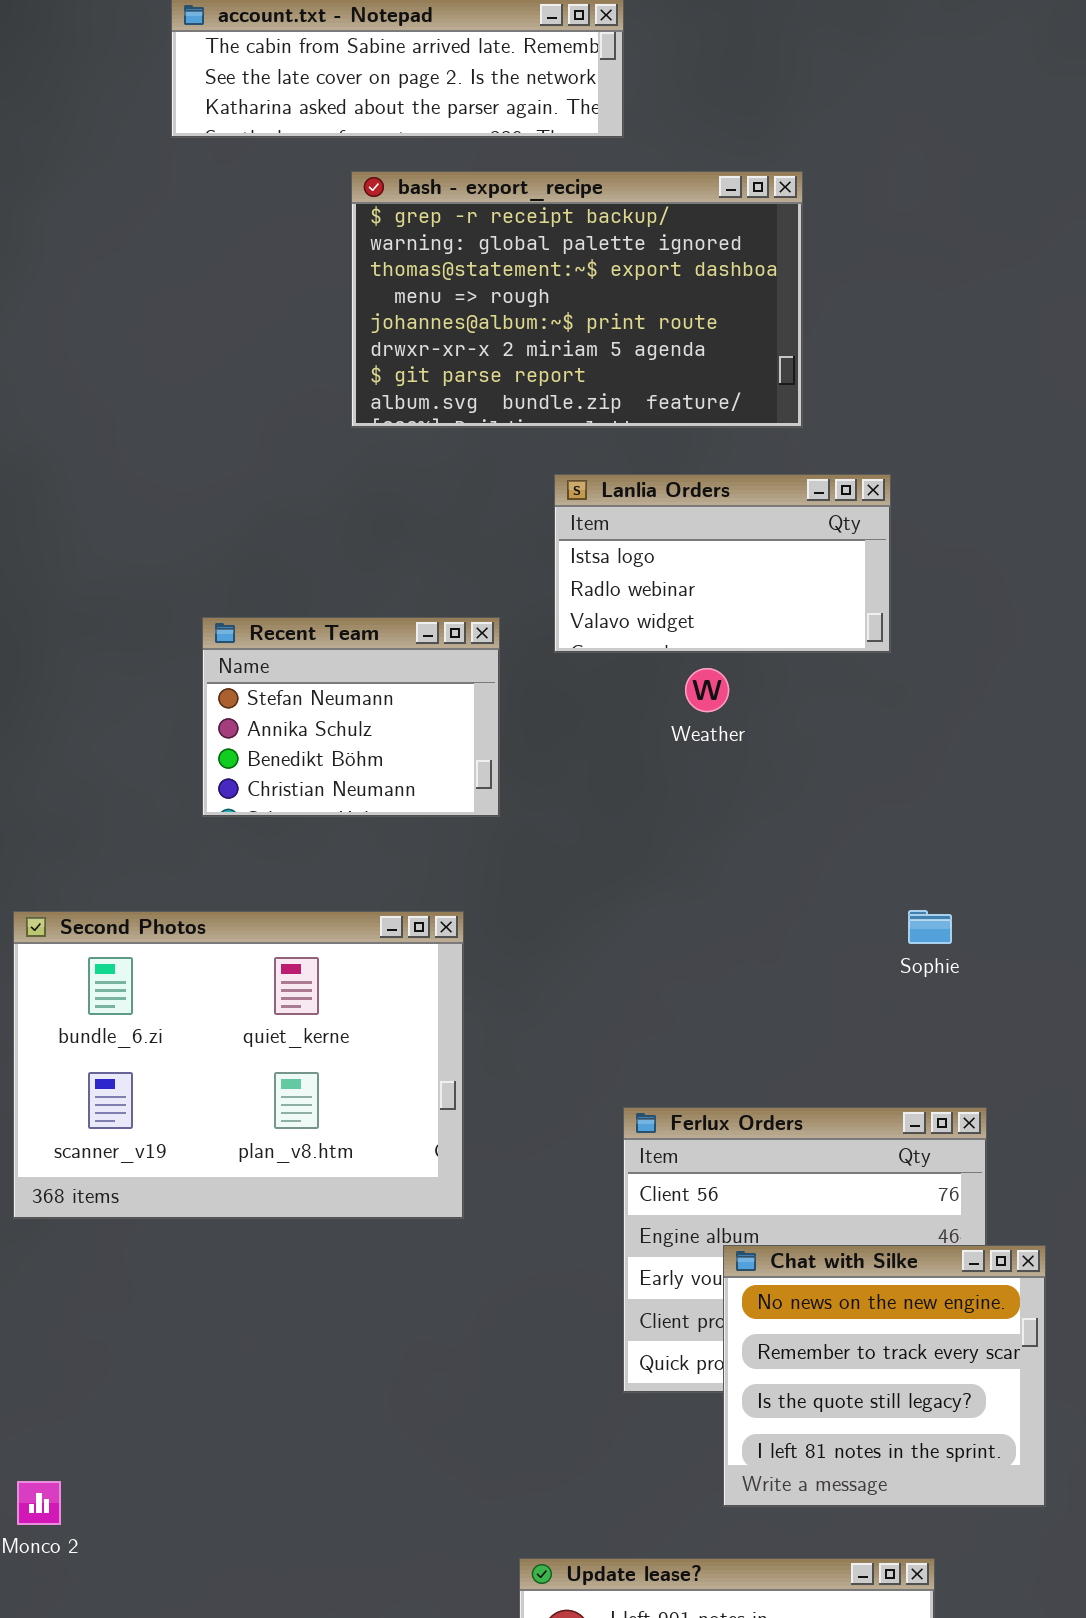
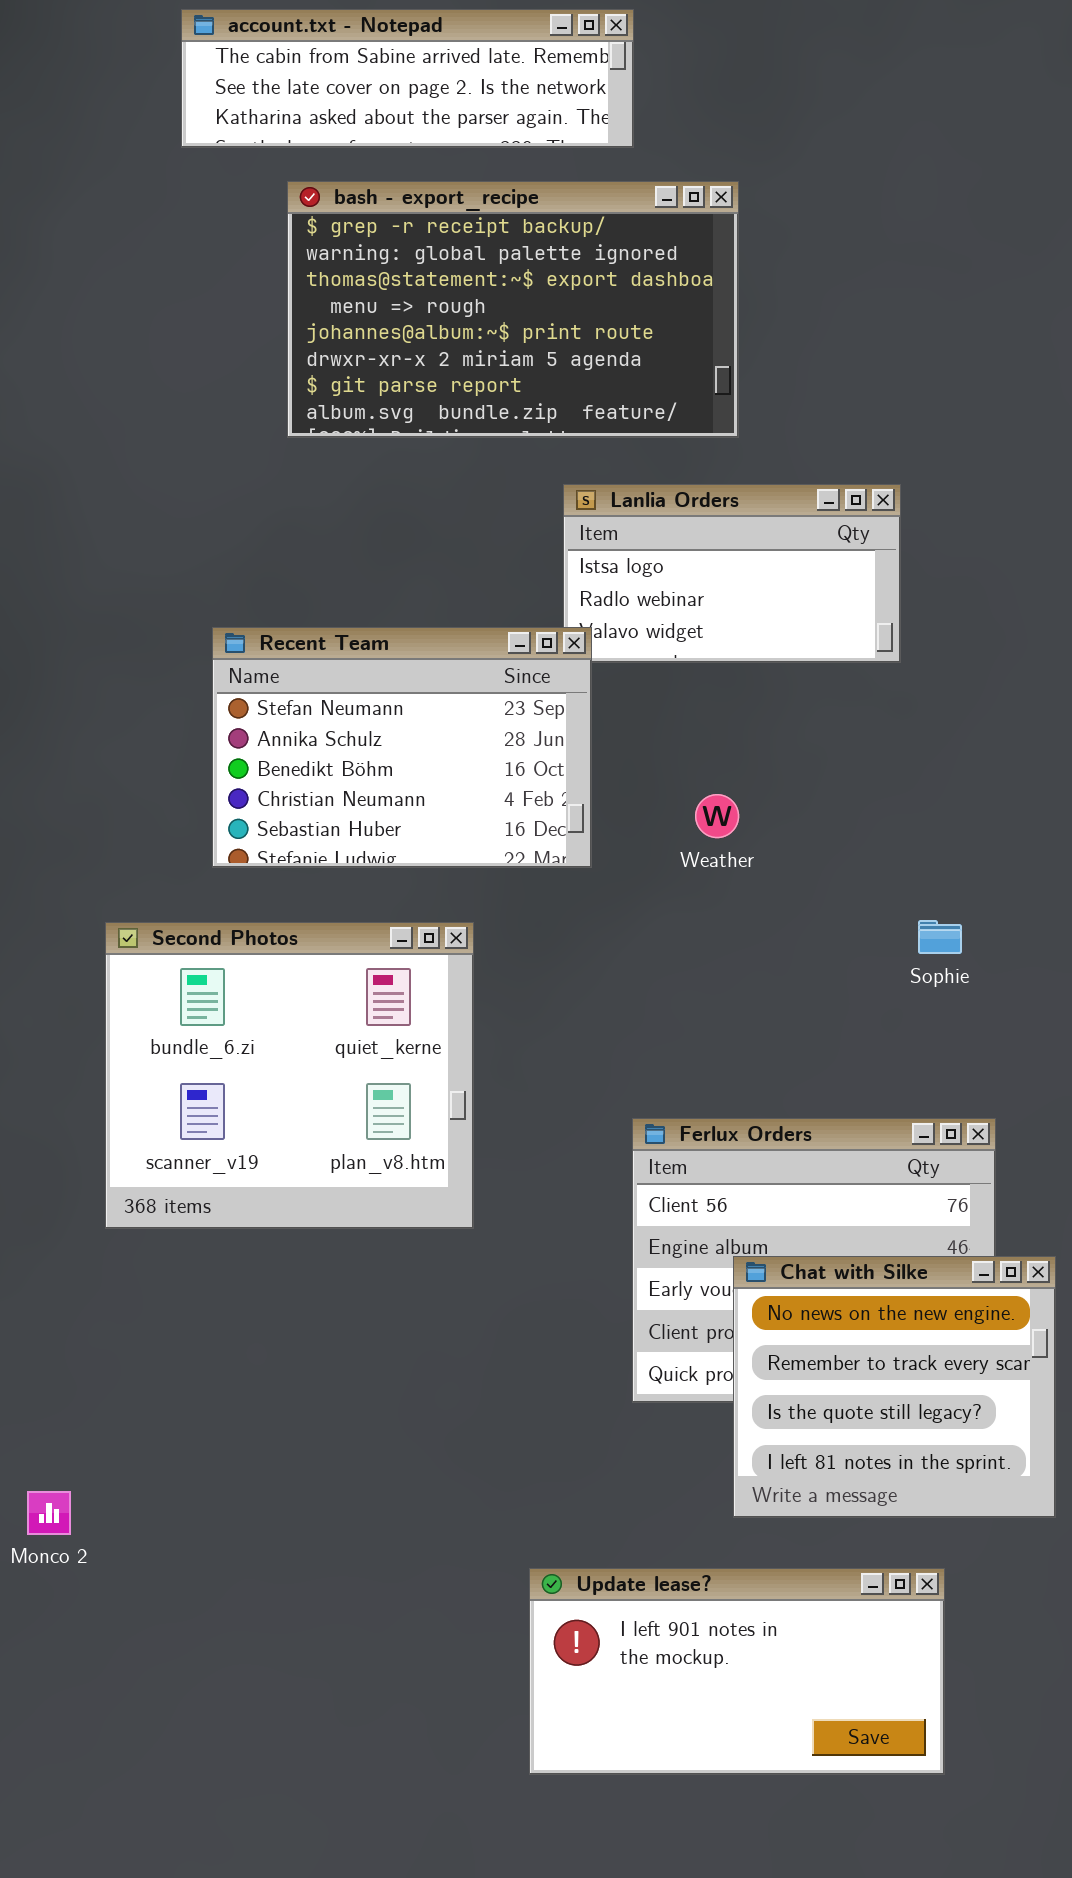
bash - export_recipe: [351,171,803,428] -> [287,181,739,438], moved
Recent Team: [202,617,500,817] -> [212,627,592,868], resized
Weather: [685,668,729,712] -> [695,794,739,838], moved
Second Photos: [13,911,464,1219] -> [105,922,474,1229], resized

